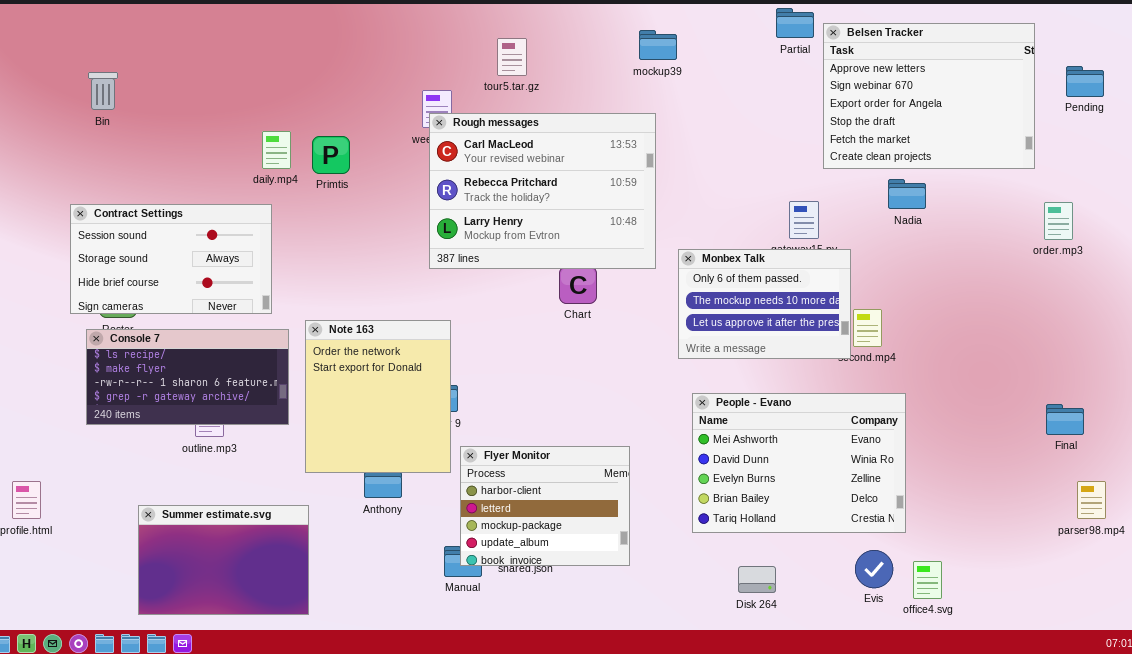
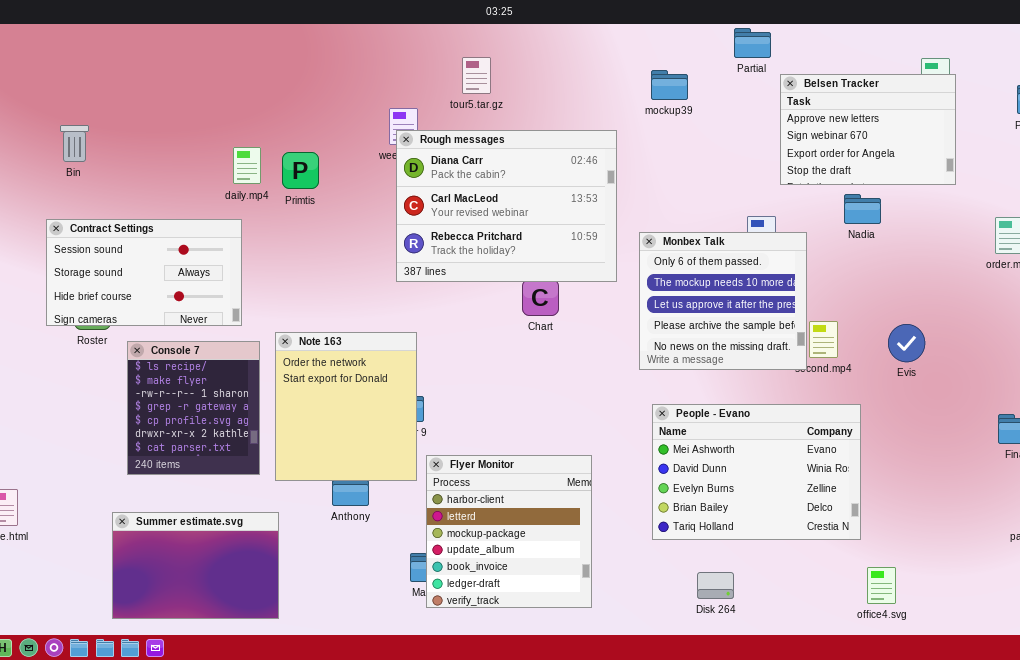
Belsen Tracker: [823,23,1035,169] -> [780,74,956,185], resized
mockup39: [639,30,677,60] -> [651,70,688,100], moved
Bin: [88,72,118,110] -> [60,125,89,162], moved
Rough messages: [429,113,656,269] -> [396,130,617,282], scrolled up 1 row
Monbex Talk: [678,249,851,359] -> [639,232,807,370], resized
Console 7: [86,329,289,425] -> [127,341,260,475], resized
Flyer Monitor: [460,446,630,566] -> [426,455,592,608], resized
Evis: [855,550,893,588] -> [888,324,925,362], moved

